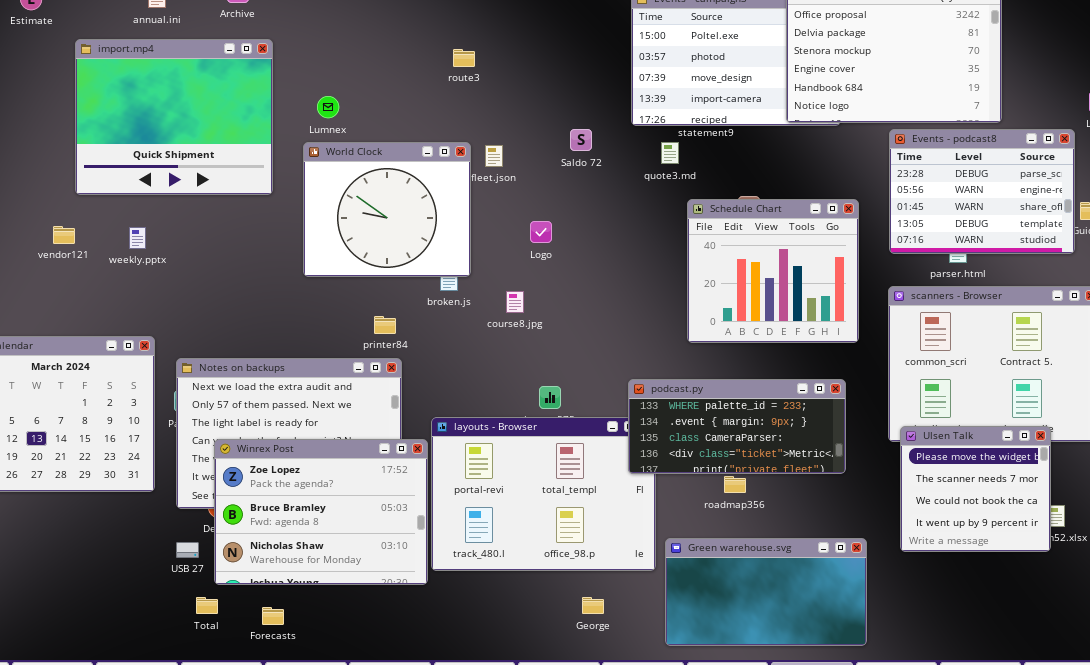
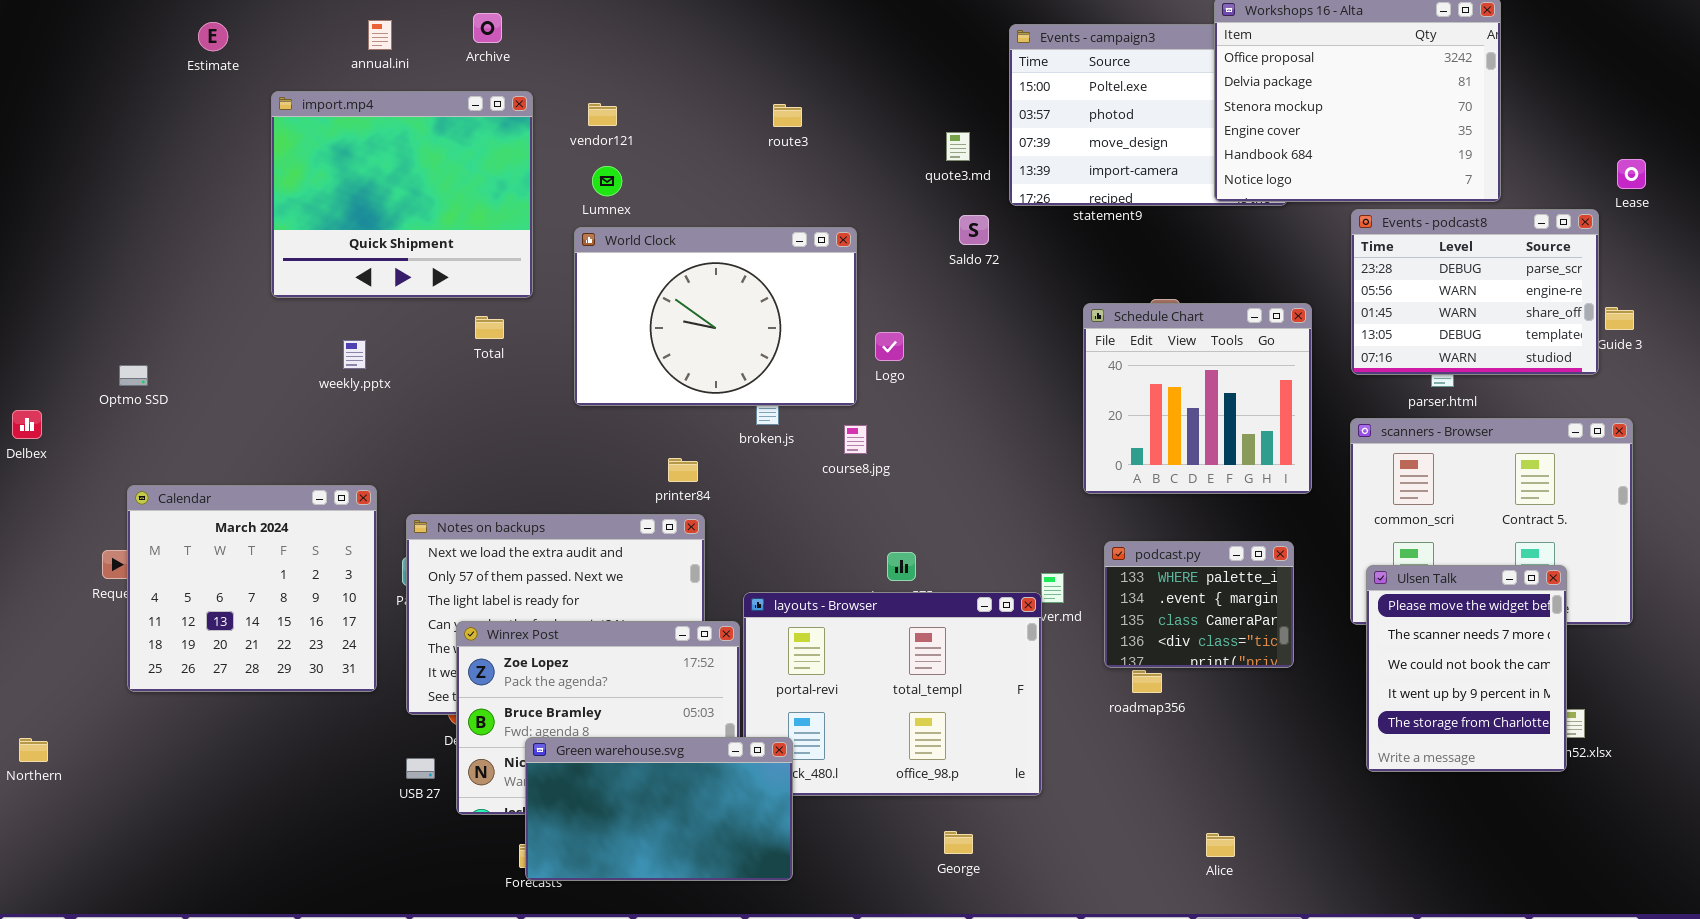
Saldo 72: [570,129,592,151] -> [959,215,989,245], moved
World Clock: [303,142,471,277] -> [574,227,857,406], resized
quote3.md: [661,142,679,164] -> [946,132,970,161], moved
vendor121: [53,226,75,244] -> [588,103,617,126], moved
podcast.py: [628,379,846,474] -> [1104,541,1294,668], resized
Ulsen Talk: [900,426,1051,552] -> [1366,565,1567,772], resized
Green warehouse.svg: [665,538,867,646] -> [525,737,793,881], moved
Total: [196,597,218,614] -> [475,316,504,339], moved

